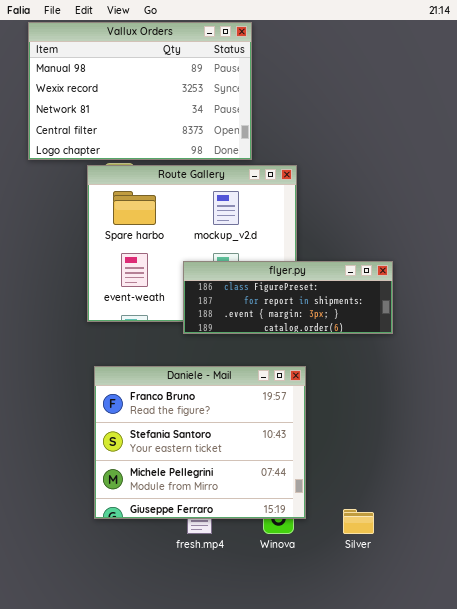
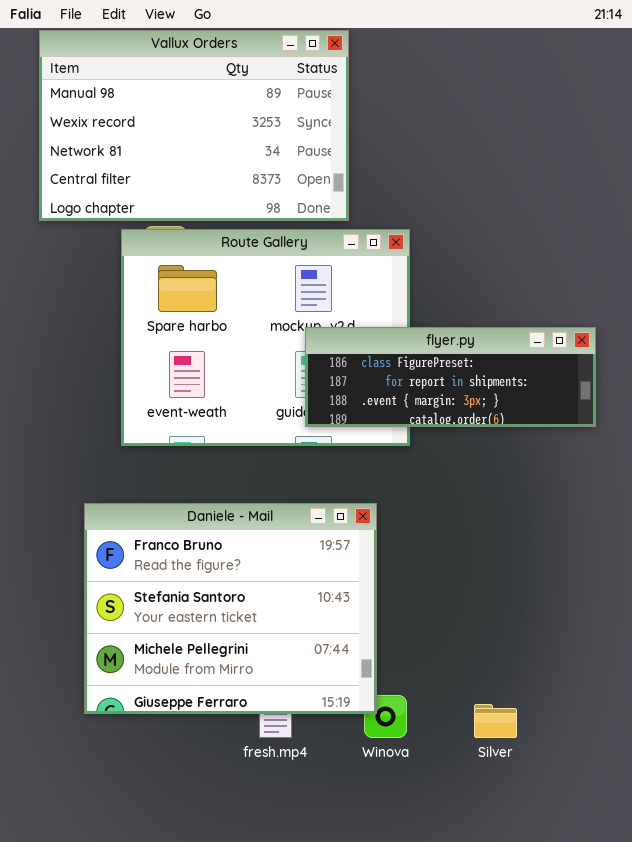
flyer.py: [183,261,393,334] -> [305,327,596,427], moved
Daniele - Mail: [94,366,306,519] -> [84,503,377,714], moved

